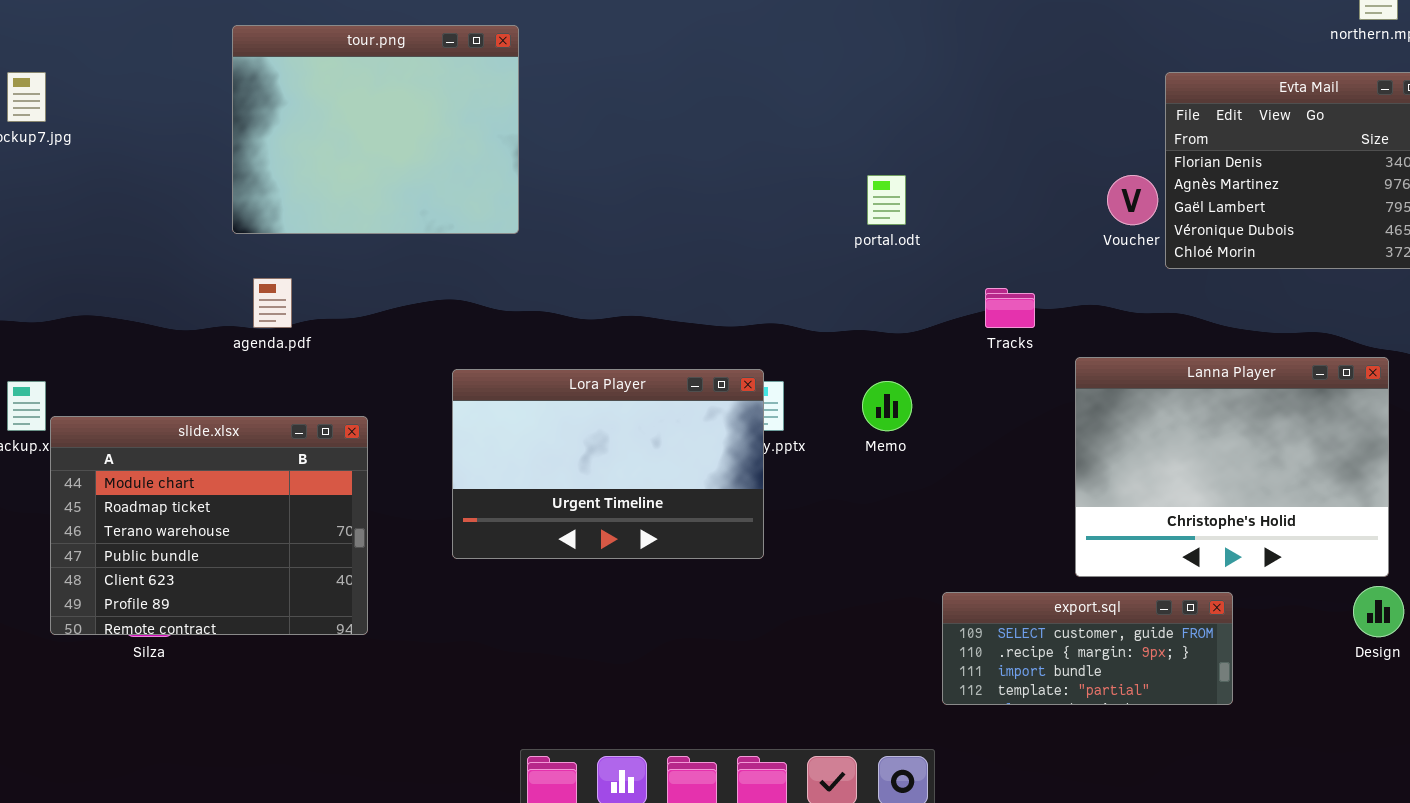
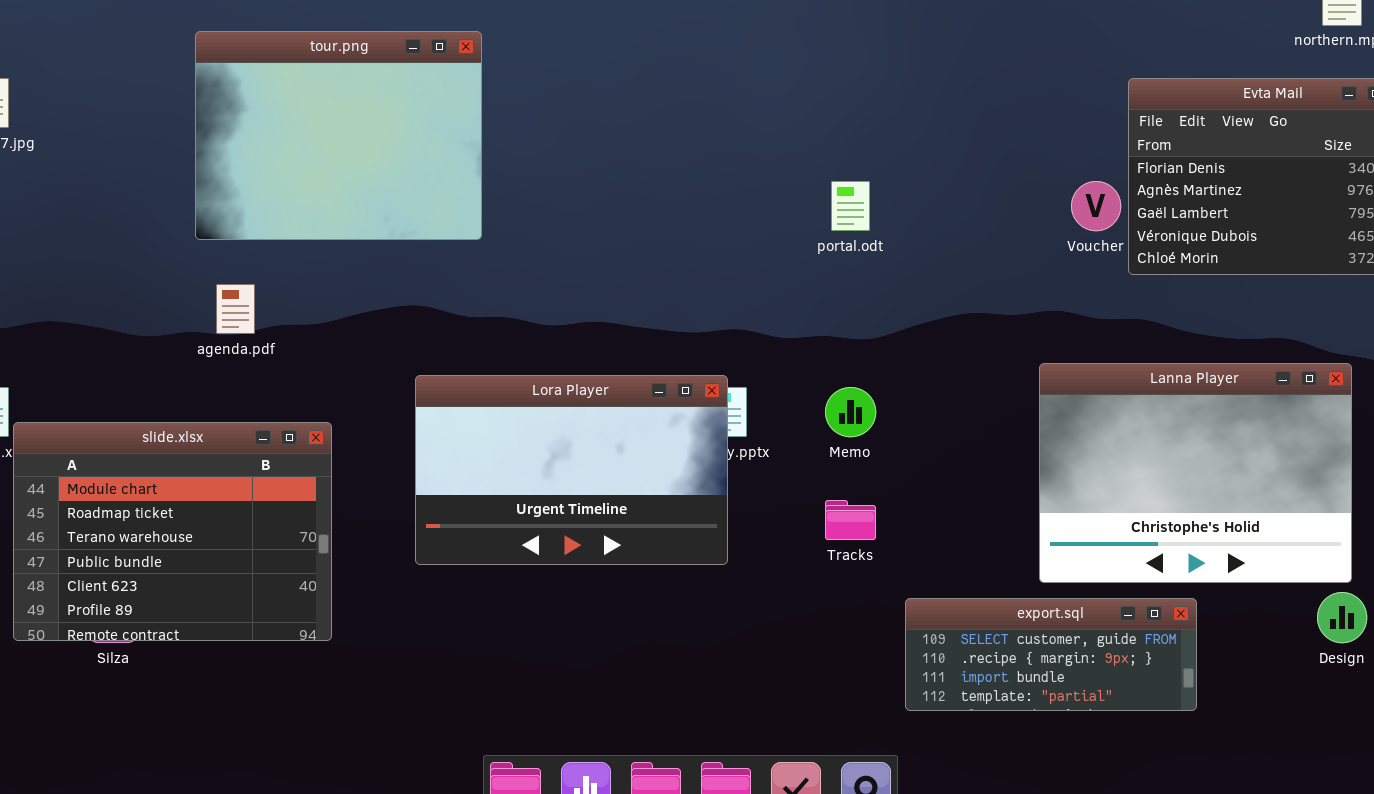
Tracks: [985,288,1035,328] -> [825,500,876,540], moved

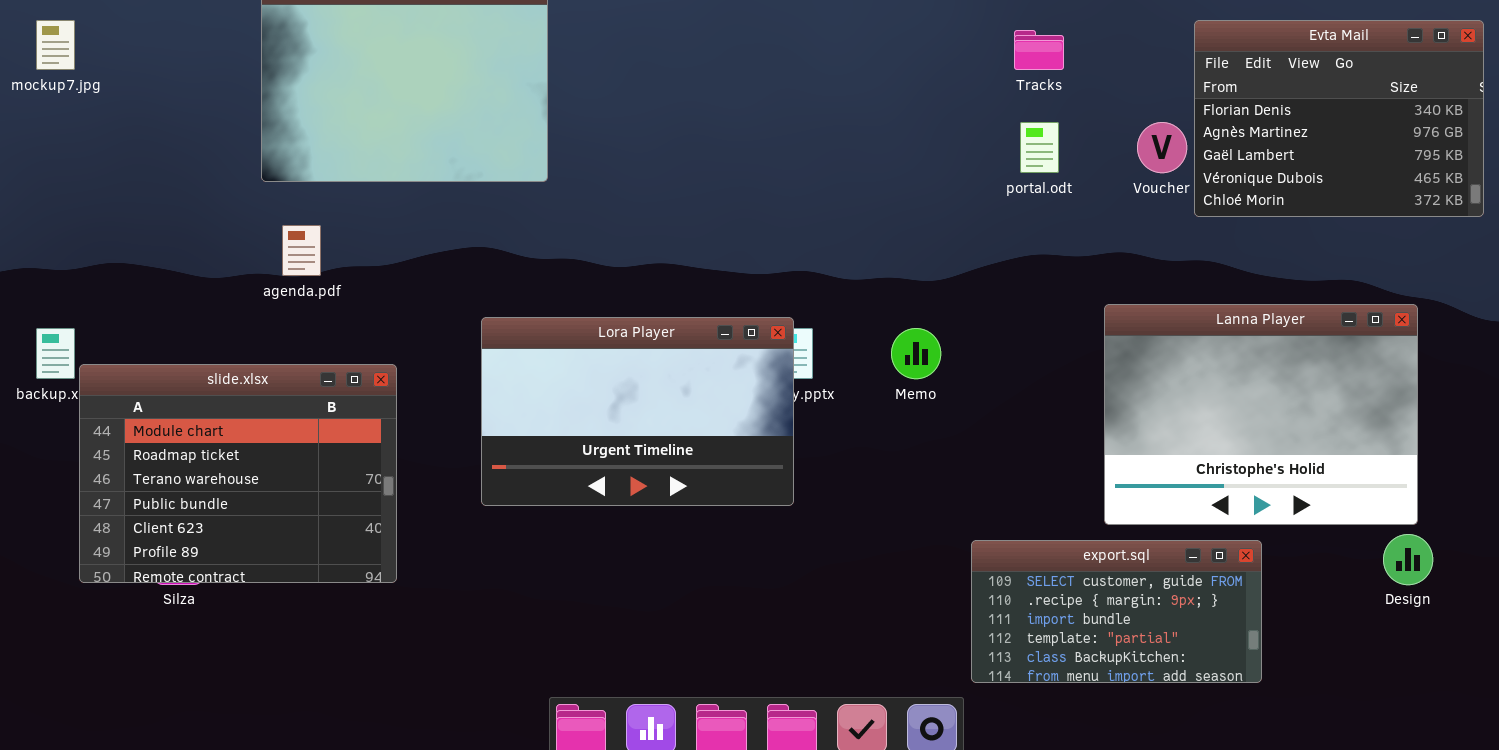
portal.odt: [831,181,870,231] -> [1020,122,1059,173], moved
Tracks: [825,500,876,540] -> [1014,30,1064,70], moved
export.sql: [905,598,1197,711] -> [971,540,1262,683], resized

